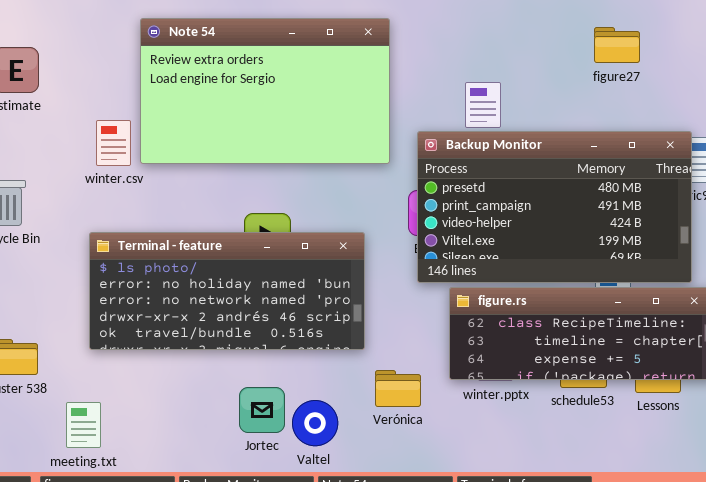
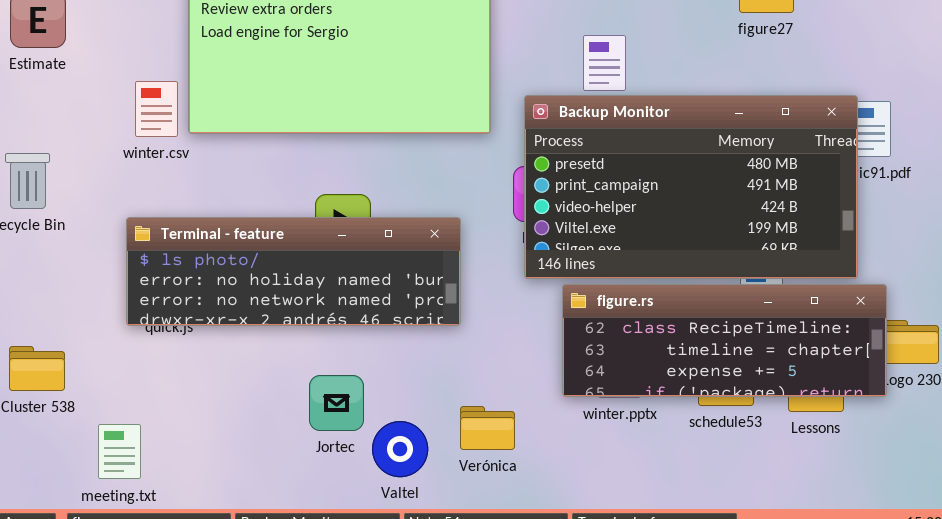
Terminal - feature: [89,232,365,350] -> [126,217,461,326], resized
Verónica: [375,370,421,407] -> [460,406,515,450], moved
Jortec: [239,387,285,433] -> [309,375,364,431], moved

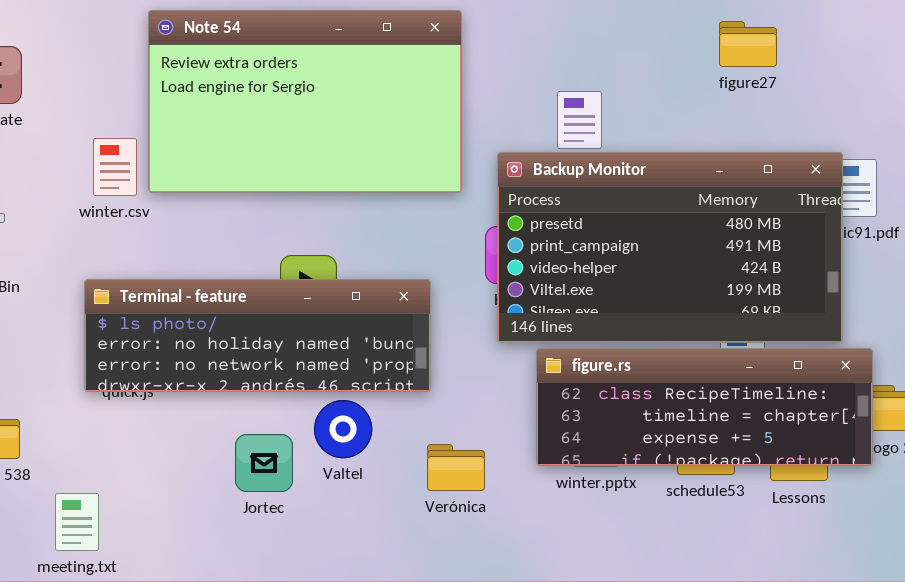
Jortec: [309,375,364,431] -> [235,434,293,492], moved
Verónica: [460,406,515,450] -> [427,444,485,491], moved
Valtel: [372,421,428,477] -> [314,400,372,458], moved

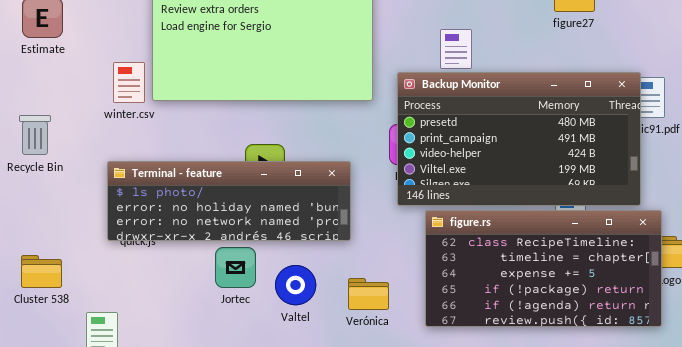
figure.rs: [536,348,873,466] -> [425,210,662,327], resized
Valtel: [314,400,372,458] -> [275,265,316,305], moved
Jortec: [235,434,293,492] -> [215,247,256,288], moved

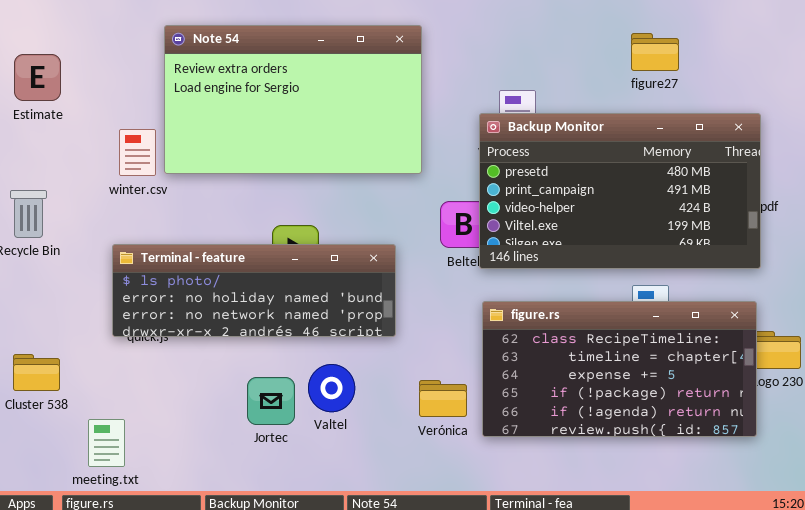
Backup Monitor: [397,72,641,206] -> [479,113,761,269], moved
Jortec: [215,247,256,288] -> [247,377,295,425], moved
Verónica: [348,278,389,310] -> [419,380,467,417], moved

